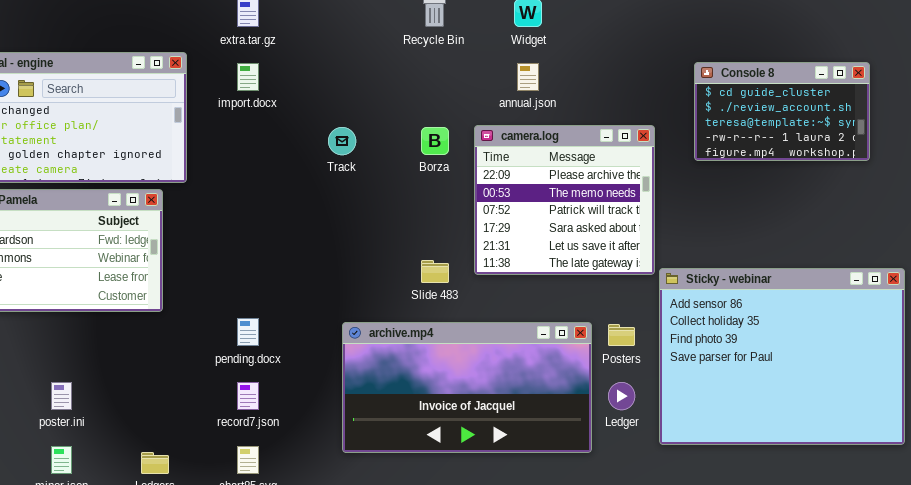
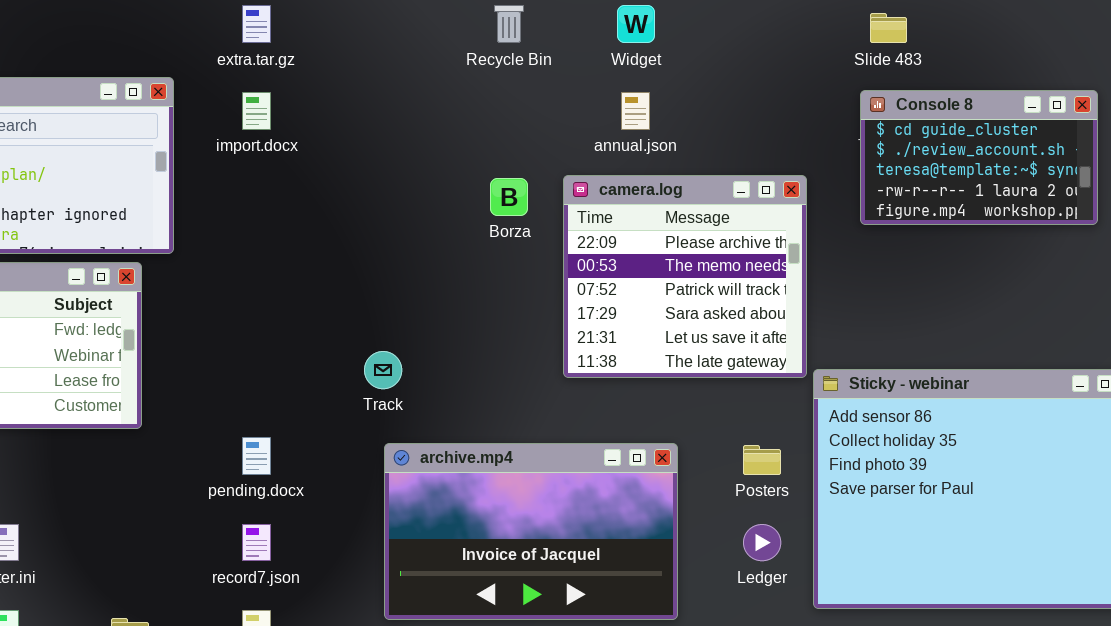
Track: [328,127,356,155] -> [364,351,402,389], moved
Slide 483: [421,260,449,283] -> [870,13,907,43], moved
archive.mp4: [342,322,592,453] -> [384,443,678,620], resized

